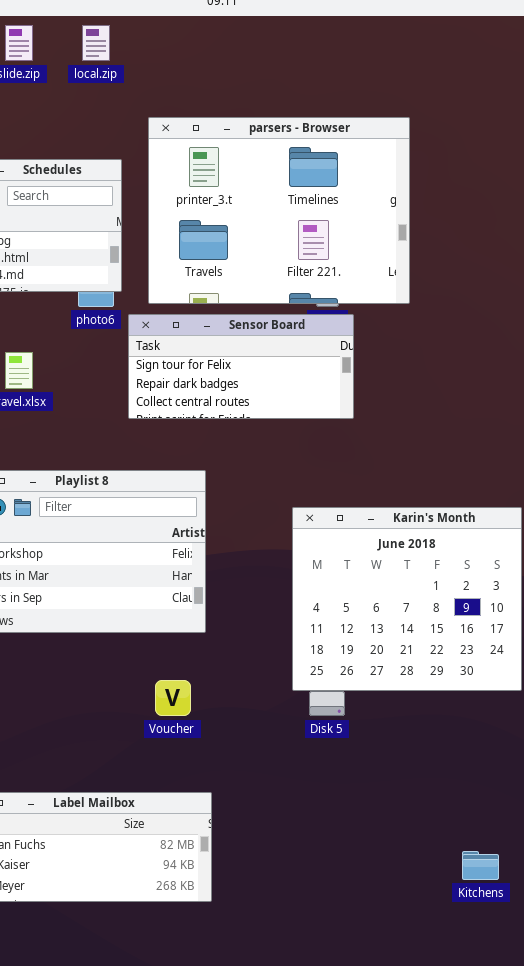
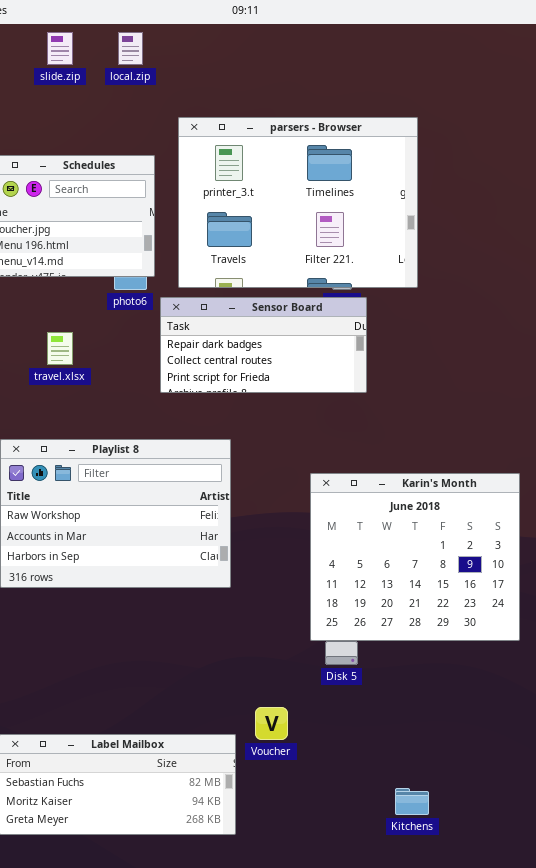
Sensor Board: [128,314,354,419] -> [160,297,367,393], scrolled down 1 row
Voucher: [155,680,191,716] -> [255,707,288,740], moved
Kitchens: [462,851,499,880] -> [395,788,429,815], moved

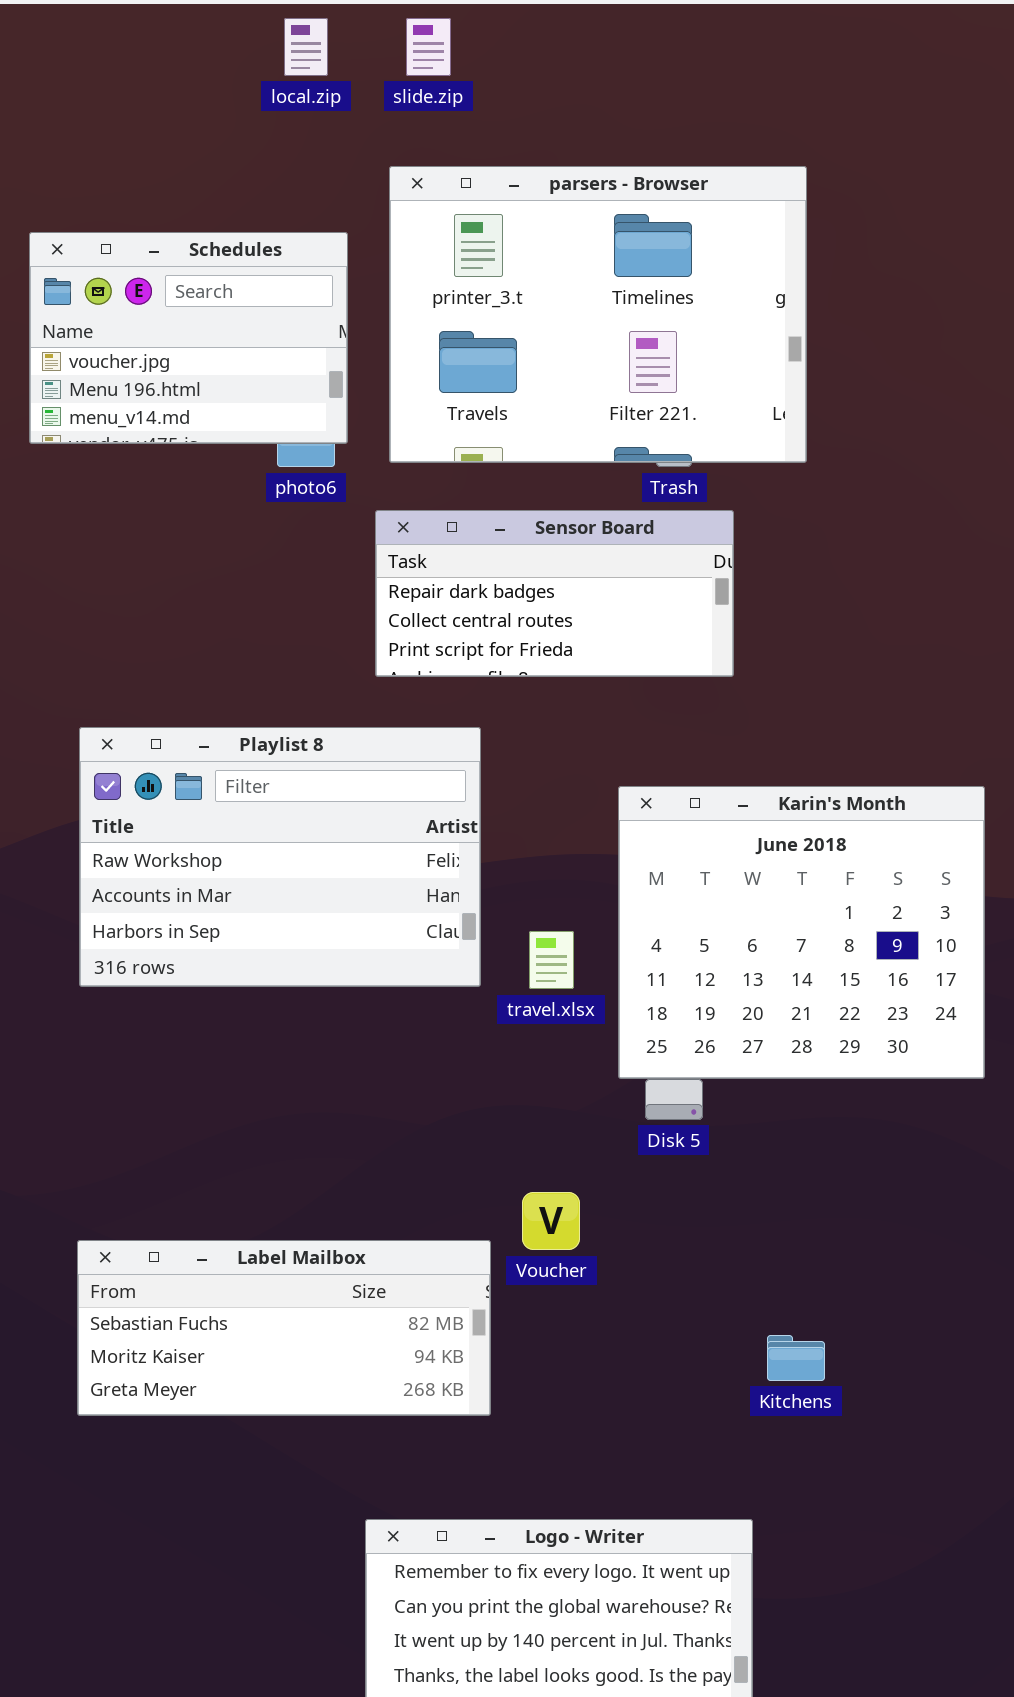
slide.zip: [47,32,73,65] -> [406,18,451,76], moved
Sensor Board: [160,297,367,393] -> [375,510,734,677], moved
travel.xlsx: [47,332,73,365] -> [529,931,574,989], moved

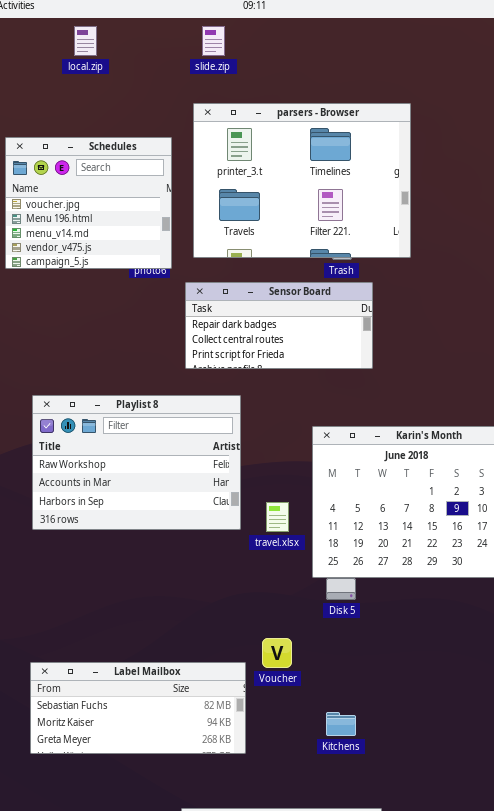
local.zip: [284,18,328,76] -> [74,26,97,56], moved
Schedules: [29,232,348,444] -> [5,137,172,269], resized
Kitchens: [767,1335,825,1381] -> [326,712,356,736], moved

